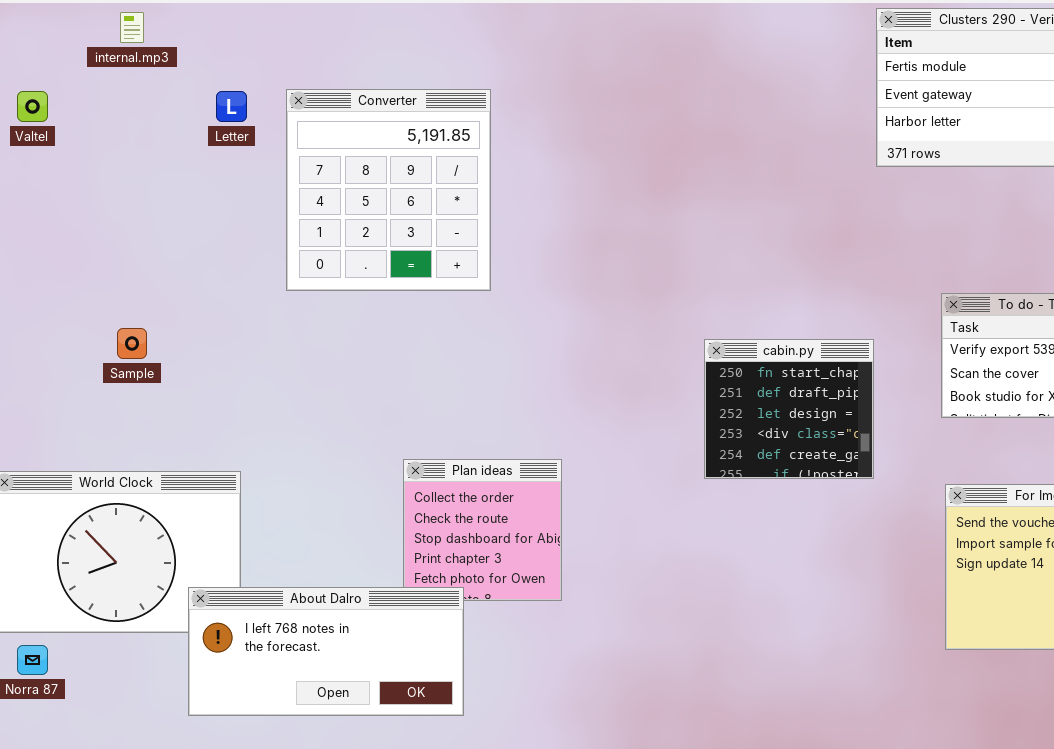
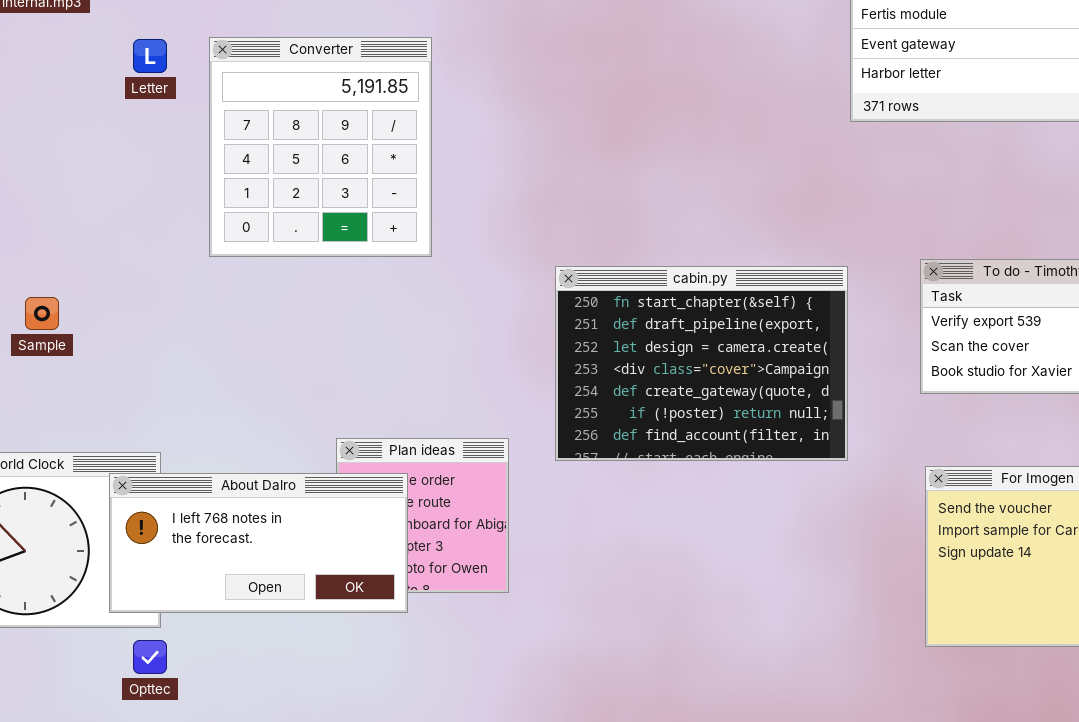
cabin.py: [704,339,874,479] -> [555,266,848,461], resized
About Dalro: [188,587,464,716] -> [109,473,408,613], moved

